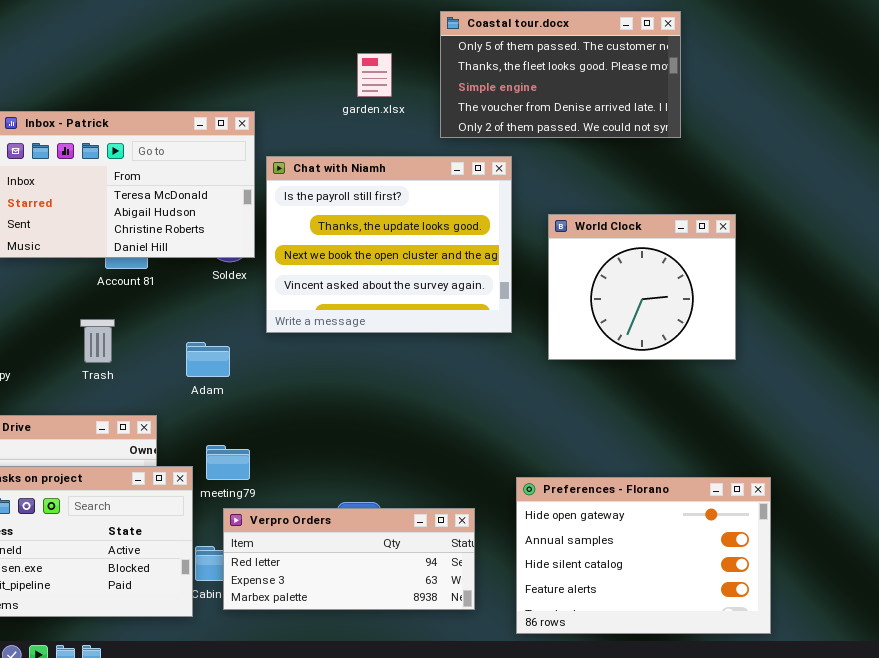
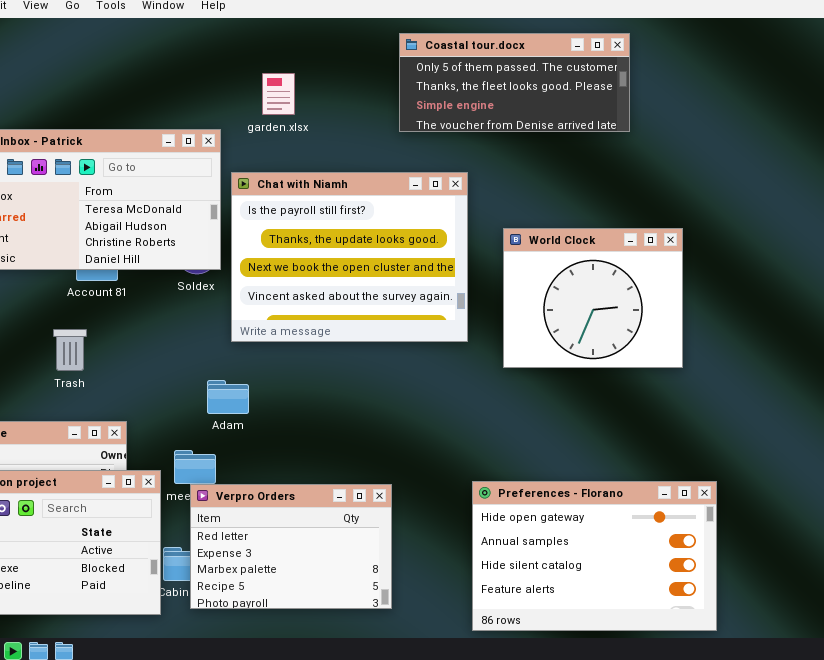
Coastal tour.docx: [440,11,681,138] -> [399,33,630,132], resized
garden.xlsx: [357,53,392,97] -> [262,73,295,115], moved
Adam: [186,342,230,377] -> [207,380,249,414], moved
Verpro Orders: [223,508,475,610] -> [190,484,392,609], resized

